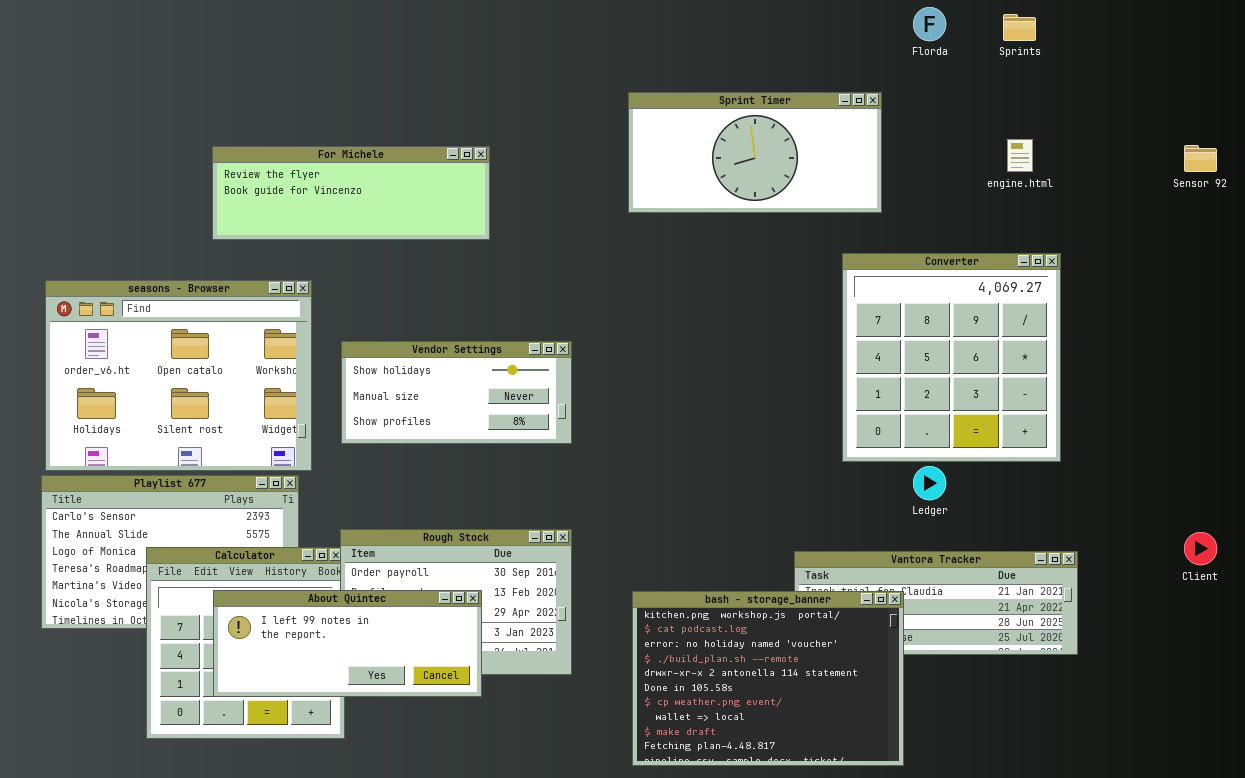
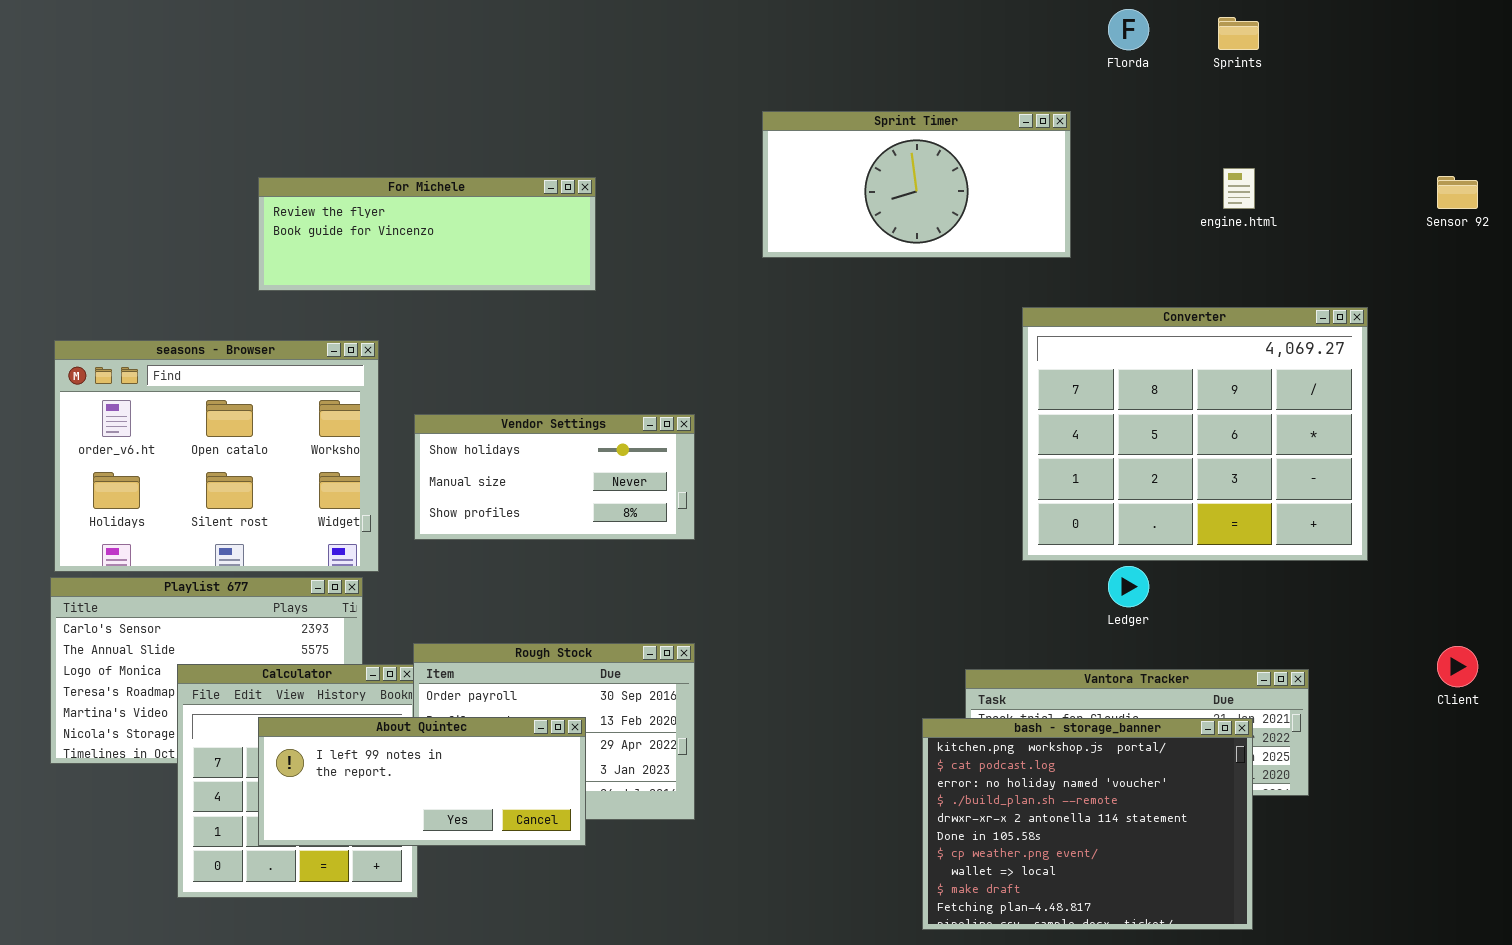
Converter: [842,253,1061,462] -> [1022,307,1368,561], resized
bash - storage_banner: [632,591,904,766] -> [922,718,1253,930], moved

